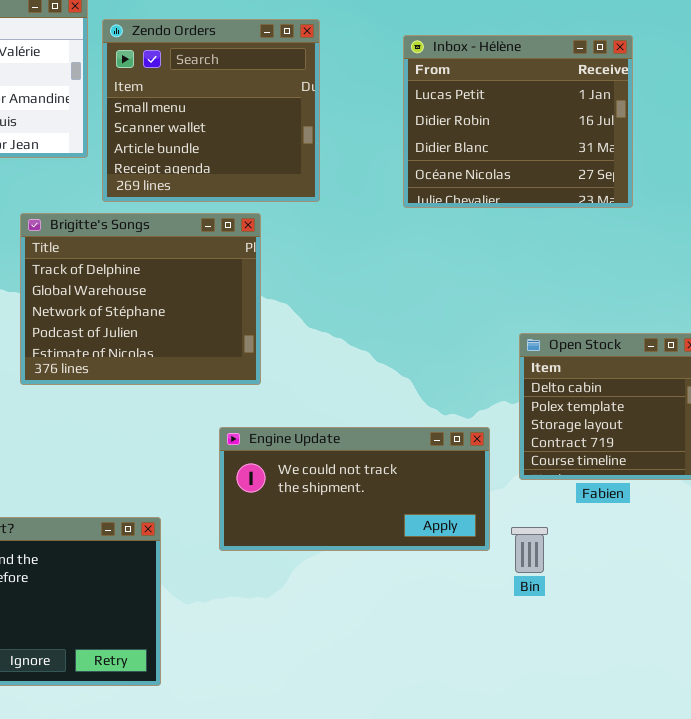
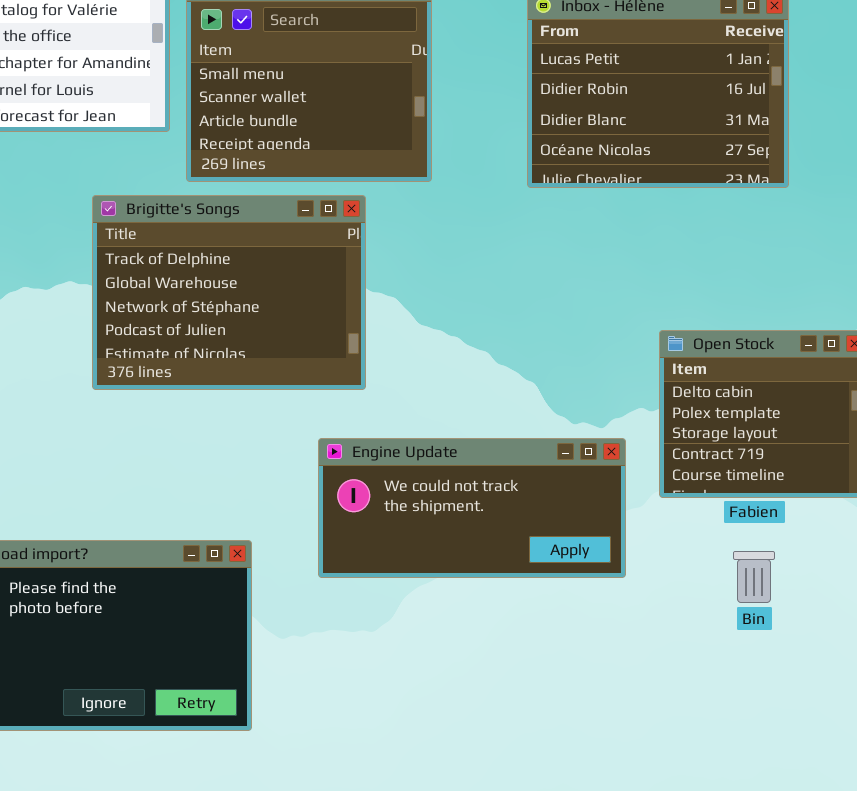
Bin: [511,527,548,573] -> [733,551,775,603], moved

